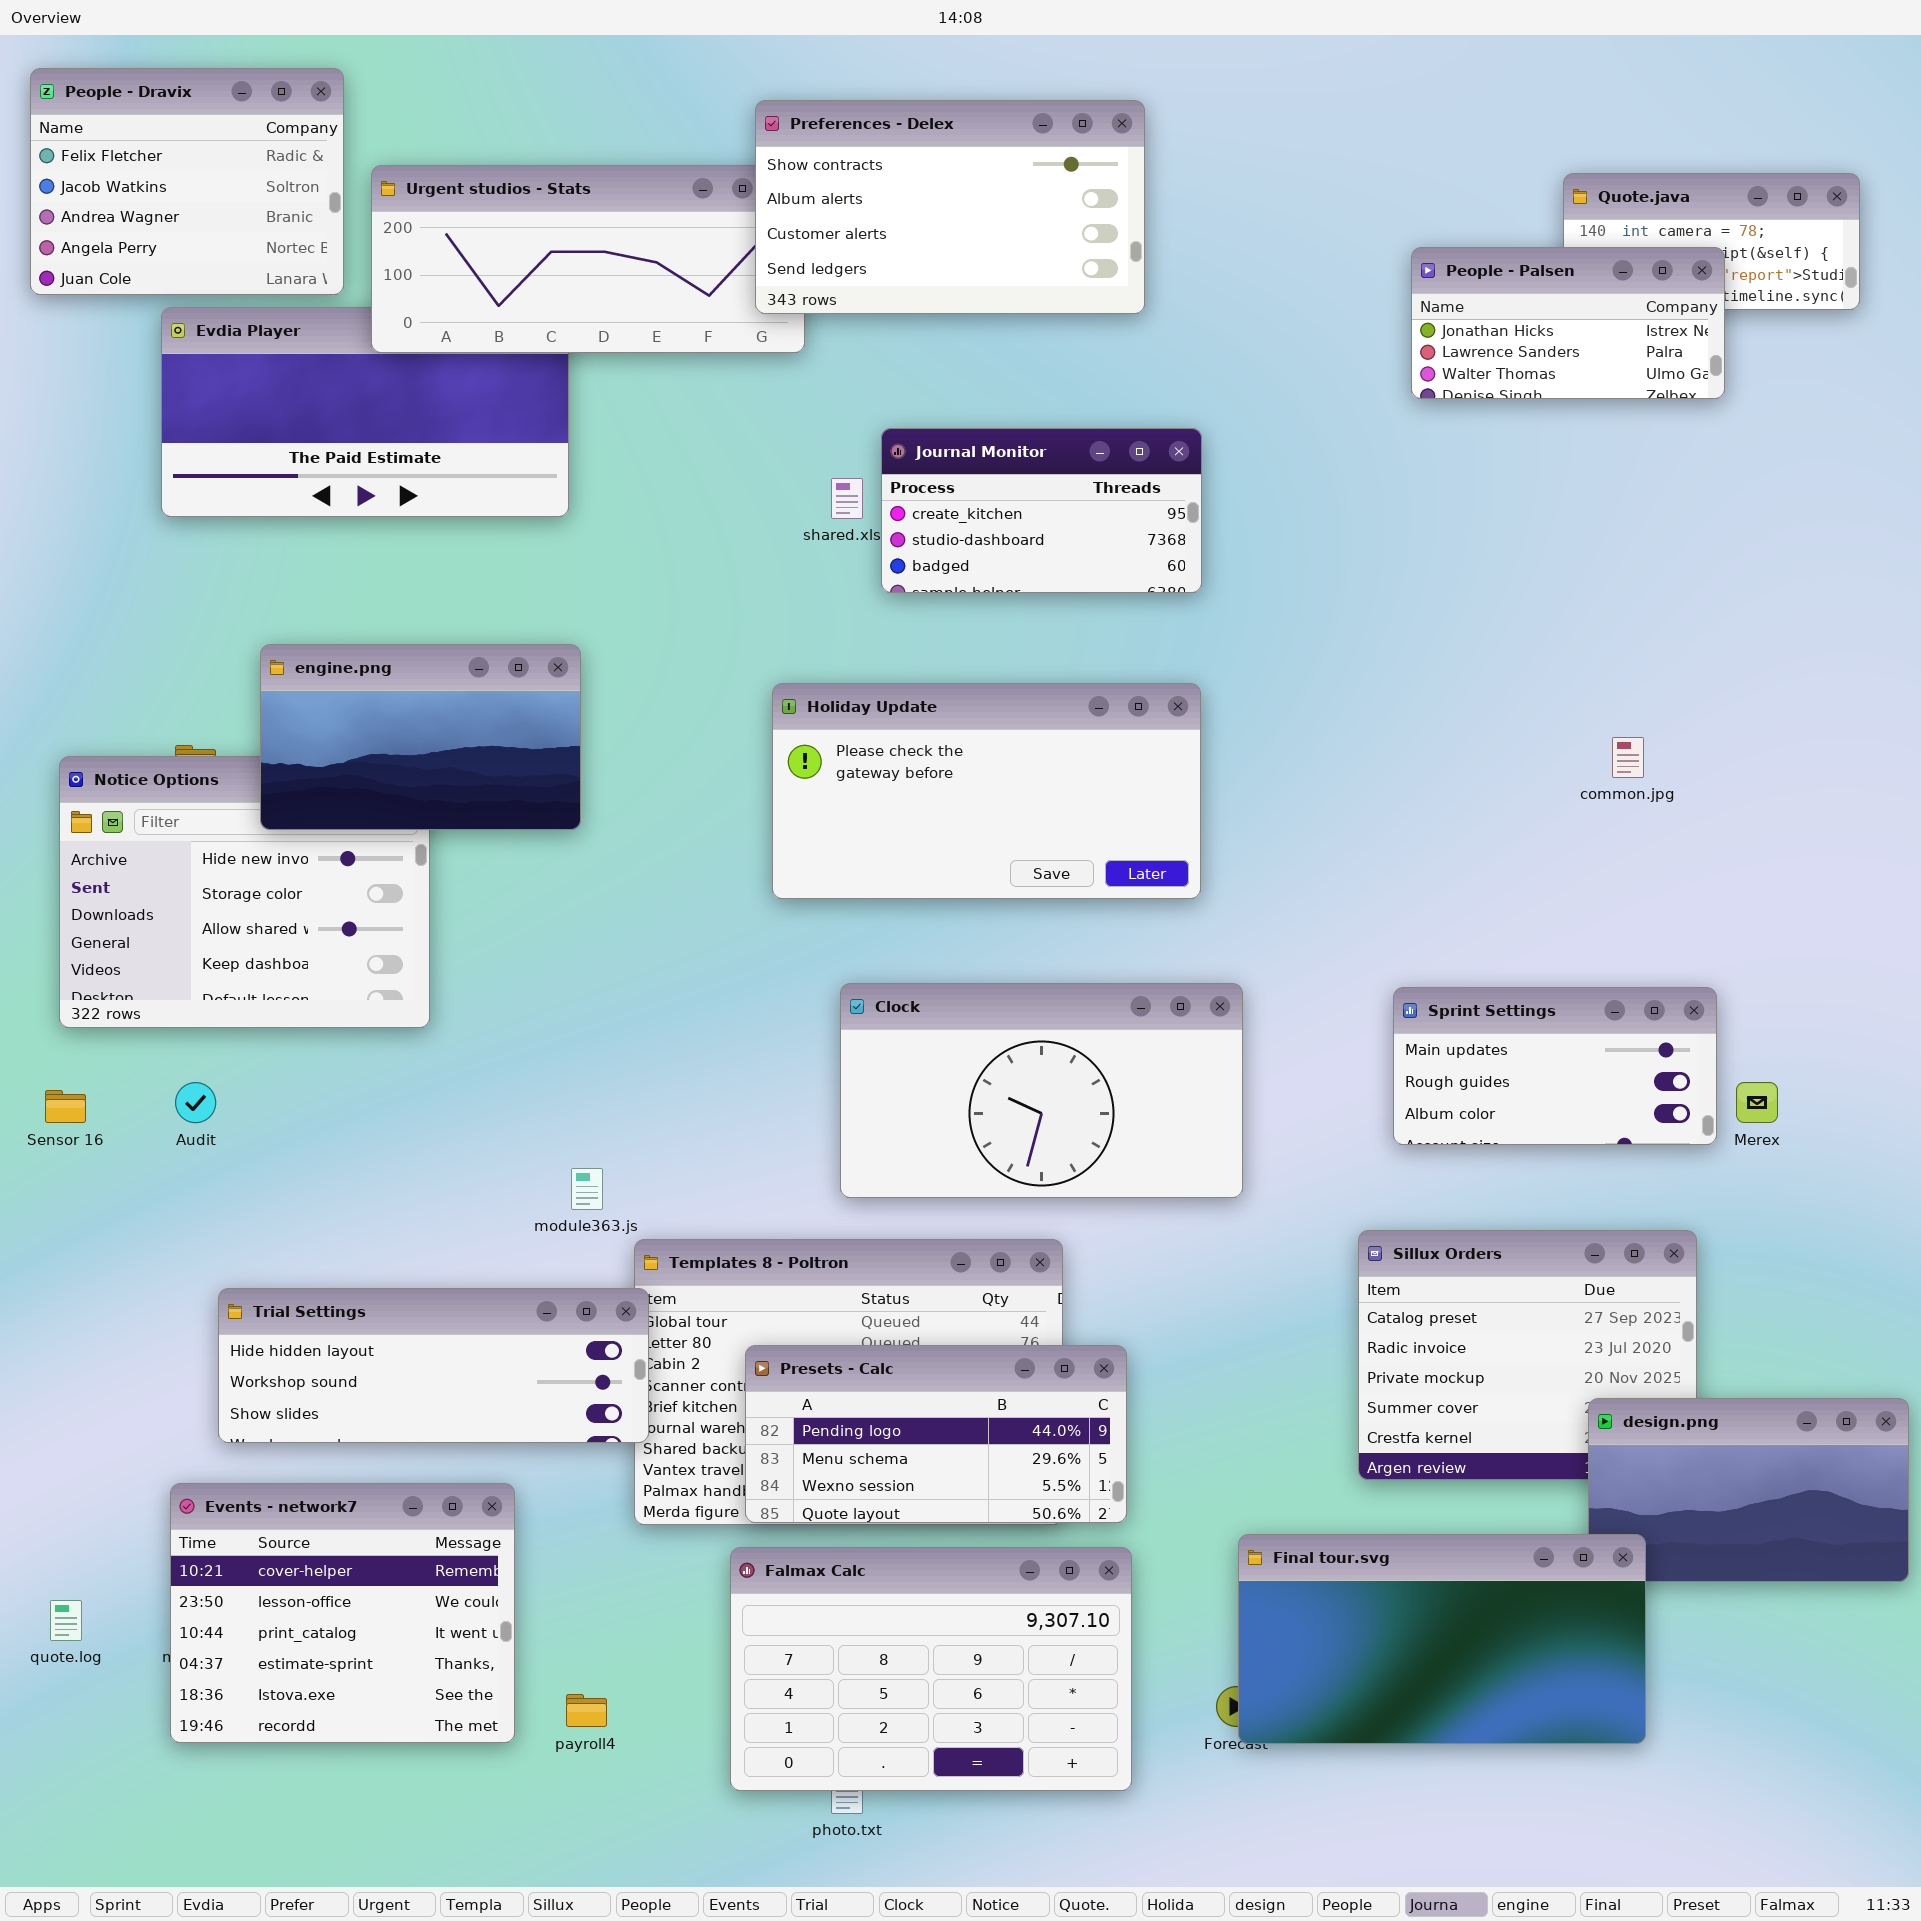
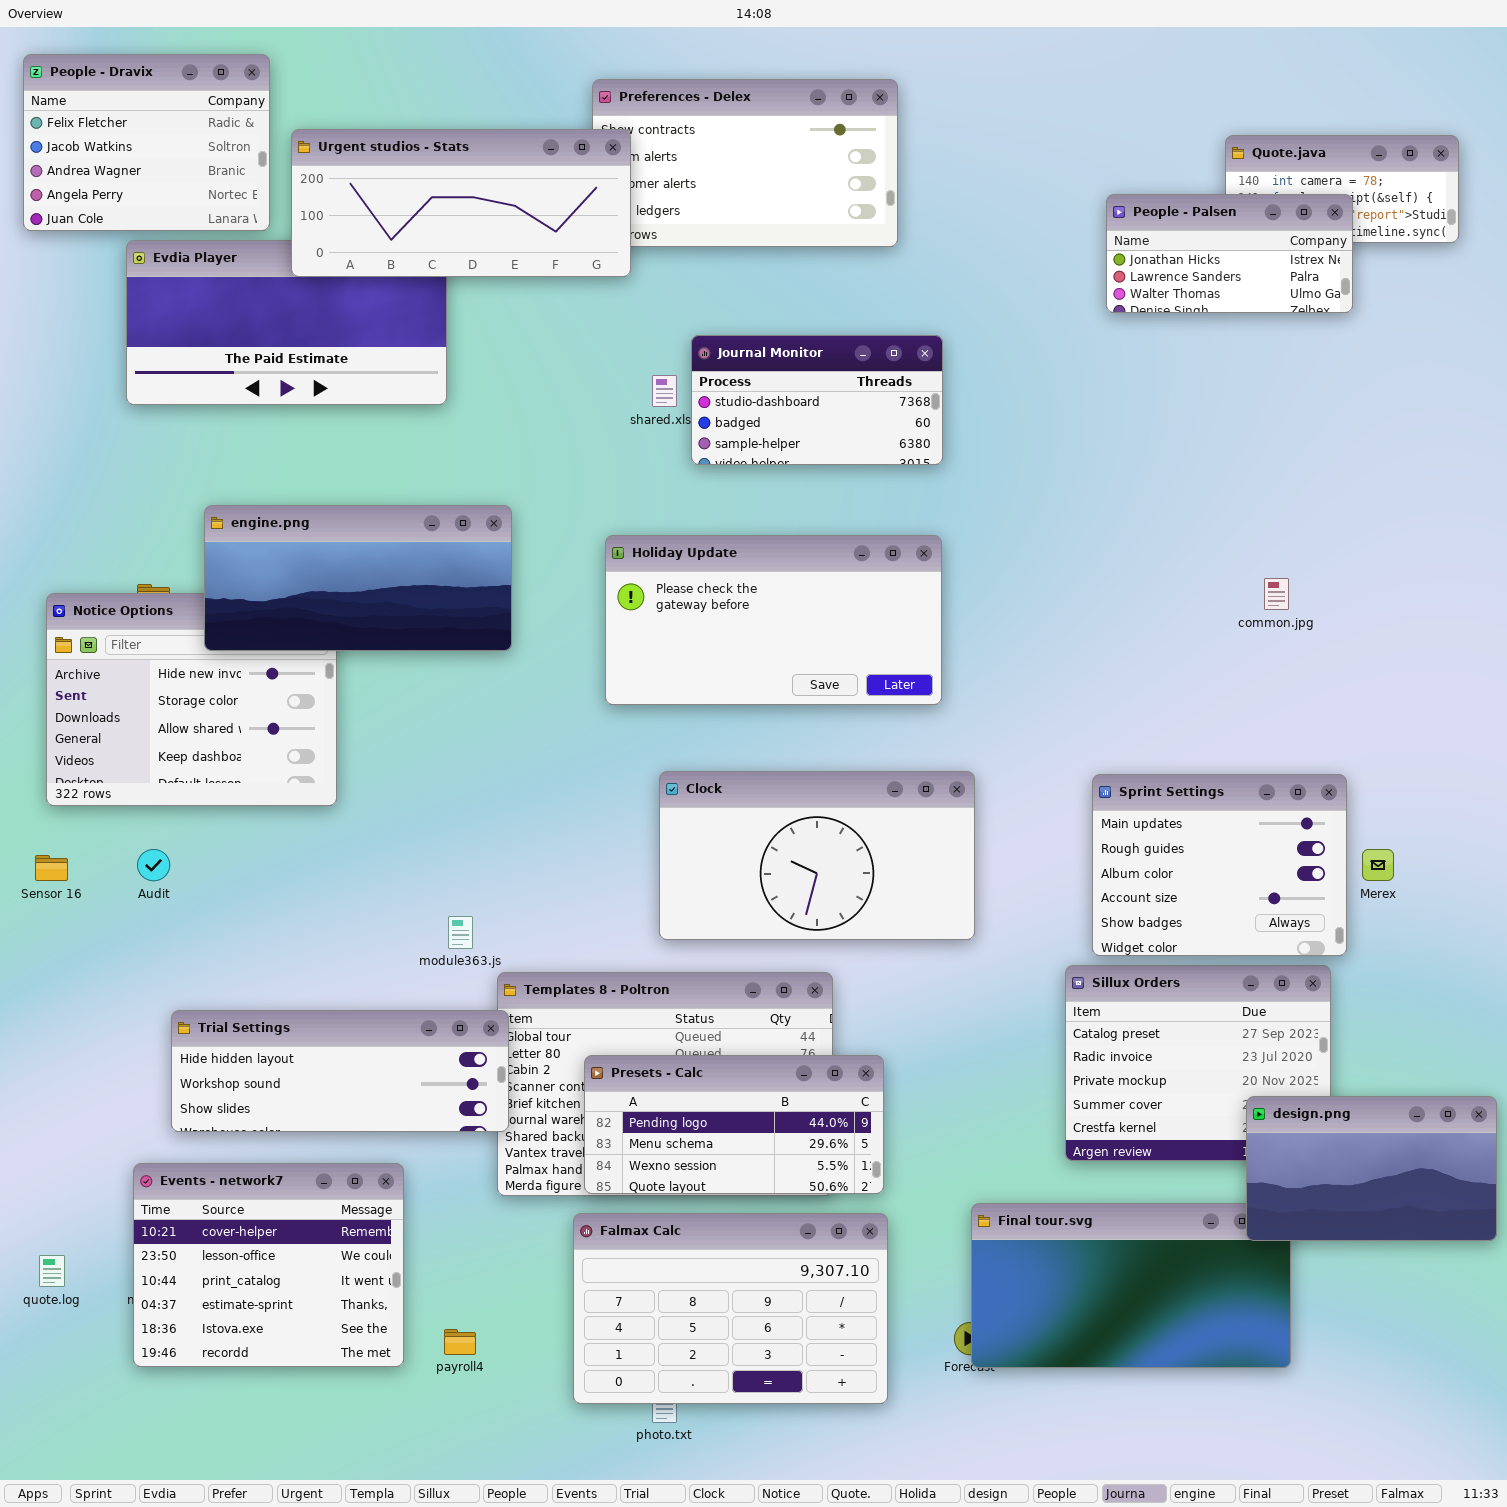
Urgent studios - Stats: [371,165,805,353] -> [291,129,631,277], raised
Journal Monitor: [881,428,1202,593] -> [691,335,943,465], scrolled down 1 row
engine.png: [260,644,581,830] -> [204,505,512,651], resized
Sprint Settings: [1393,987,1717,1145] -> [1092,774,1347,956], resized
design.png: [1588,1398,1909,1582] -> [1246,1096,1497,1241], raised

